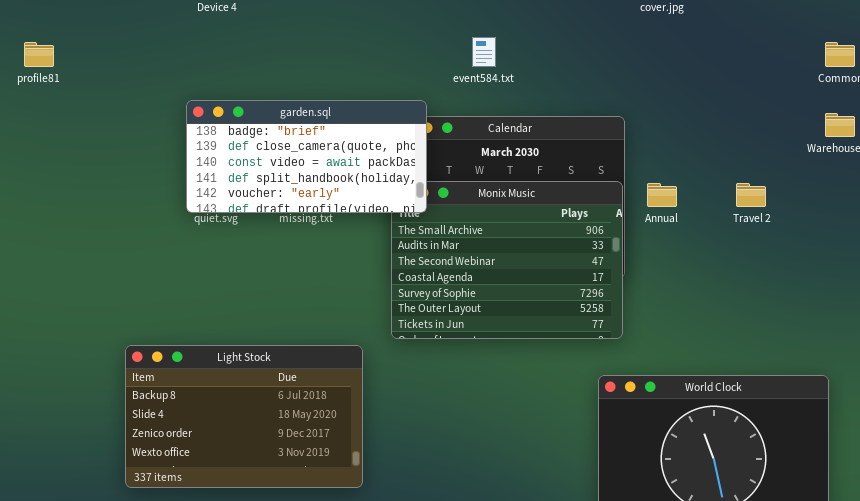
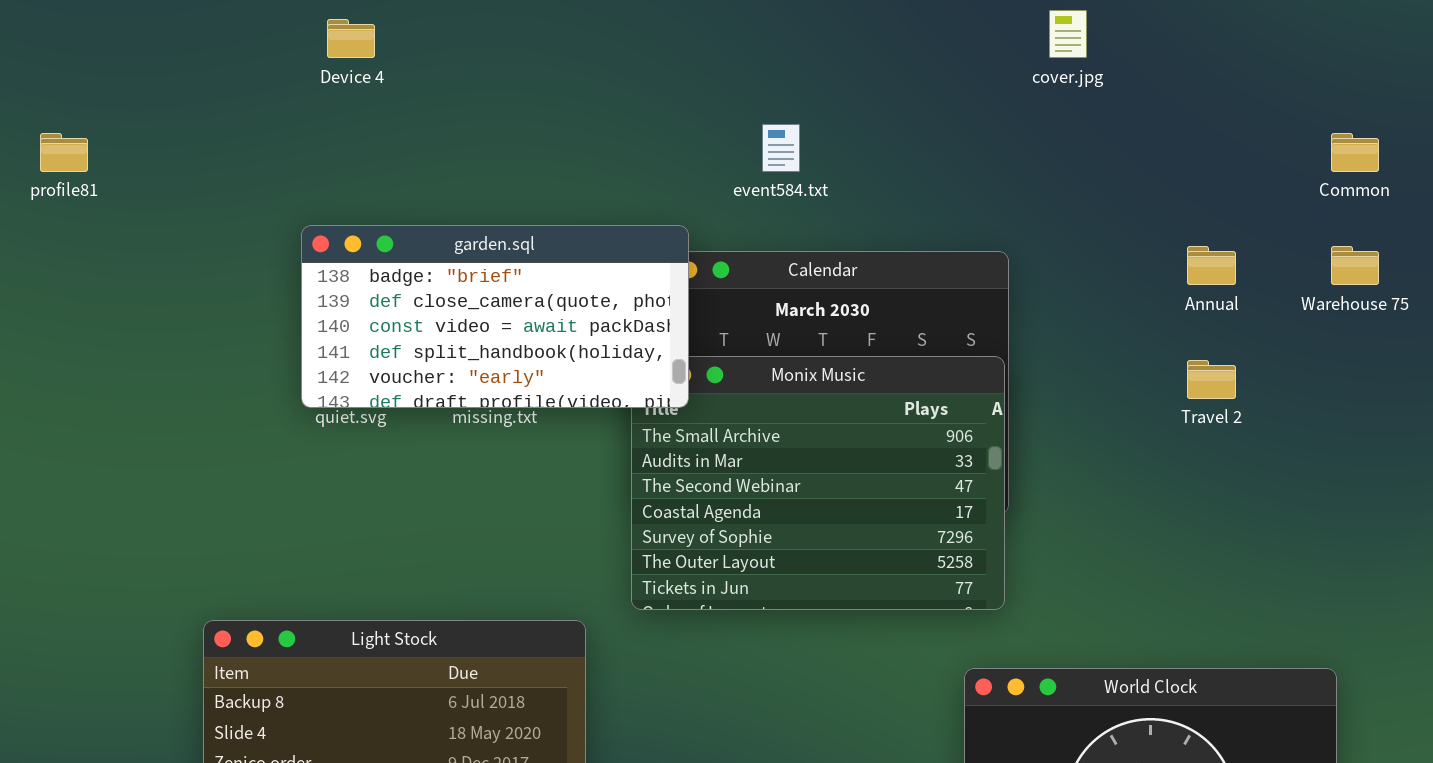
Annual: [647,183,677,207] -> [1187,246,1236,285], moved

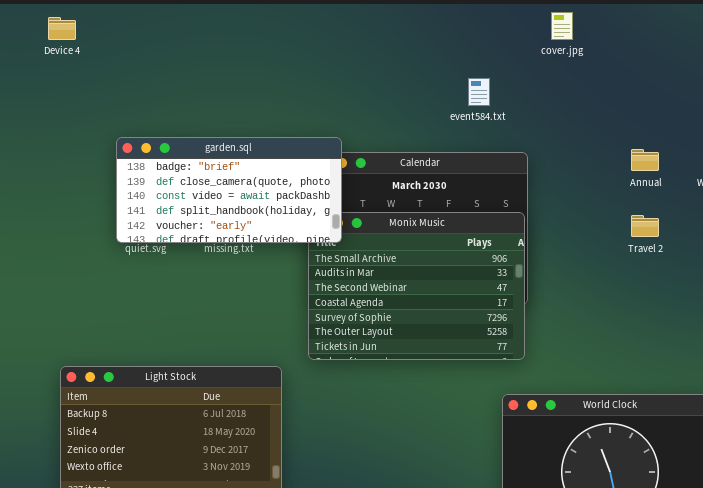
Device 4: [327,19,375,58] -> [48,17,76,40], moved
event584.txt: [762,124,800,172] -> [468,78,490,106], moved

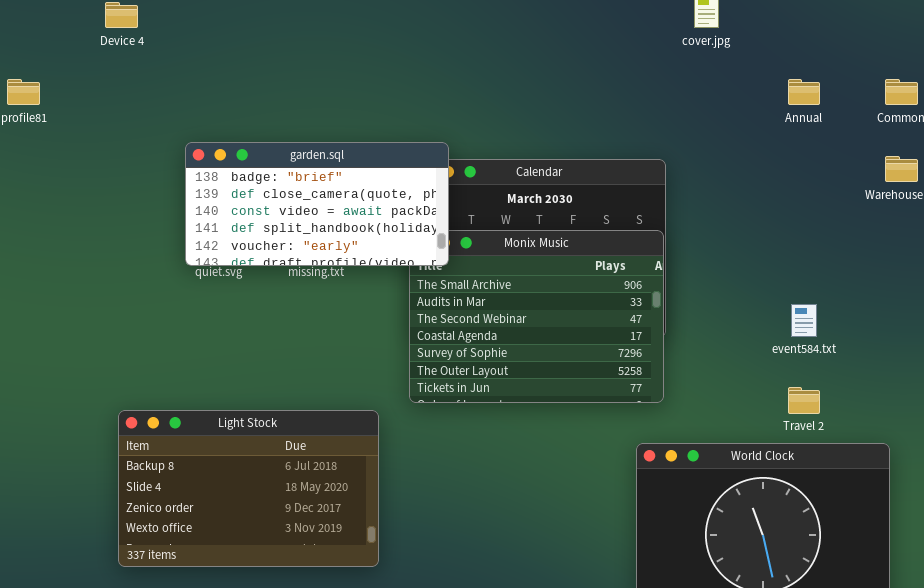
event584.txt: [468,78,490,106] -> [791,304,817,337], moved
Annual: [631,149,659,171] -> [788,79,820,105], moved
Travel 2: [631,215,659,237] -> [788,387,820,414], moved

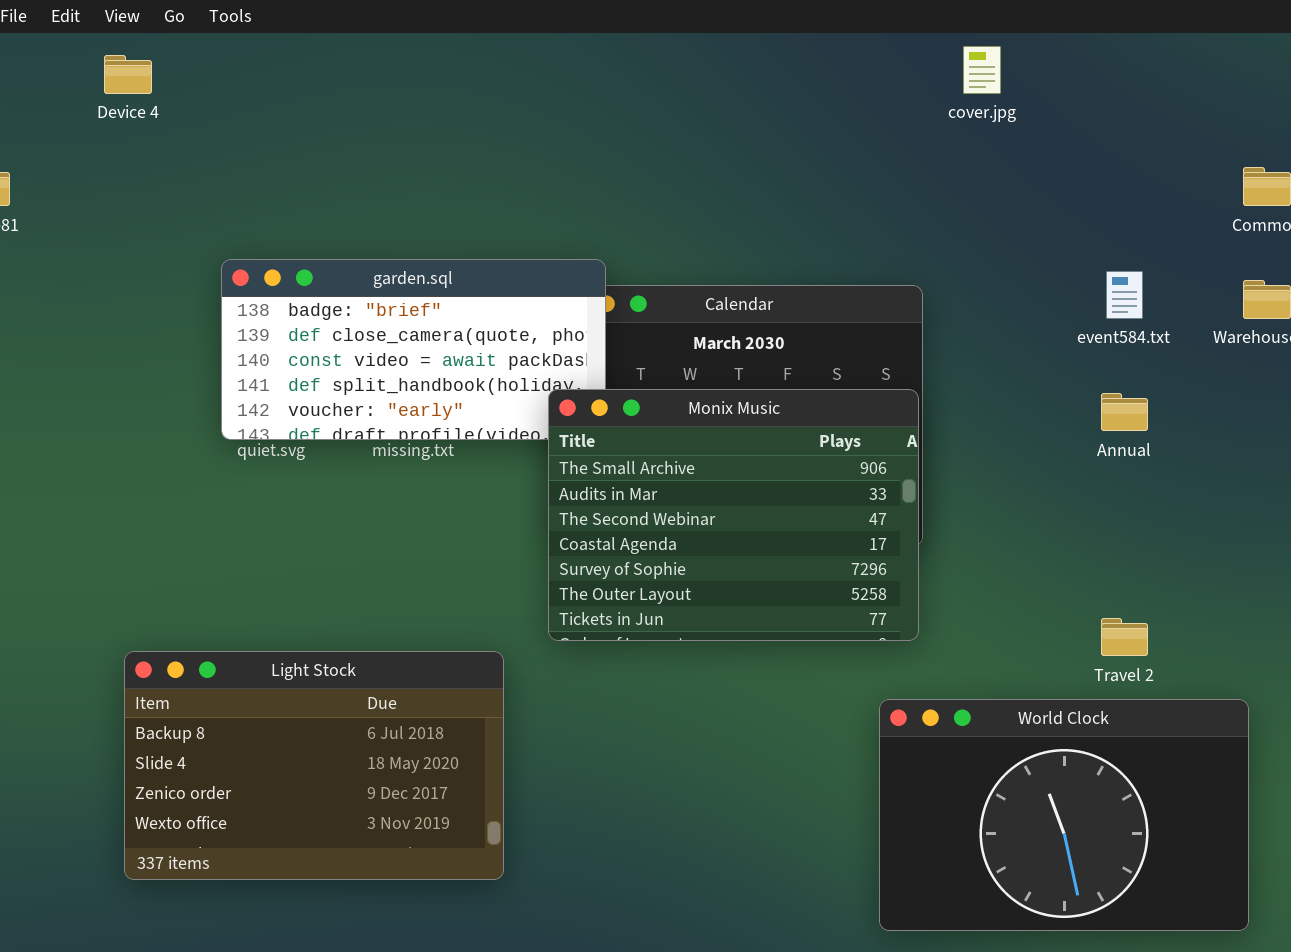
Annual: [788,79,820,105] -> [1101,393,1148,431], moved
Monix Music: [409,230,664,403] -> [548,389,919,641], raised
event584.txt: [791,304,817,337] -> [1106,271,1143,319], moved

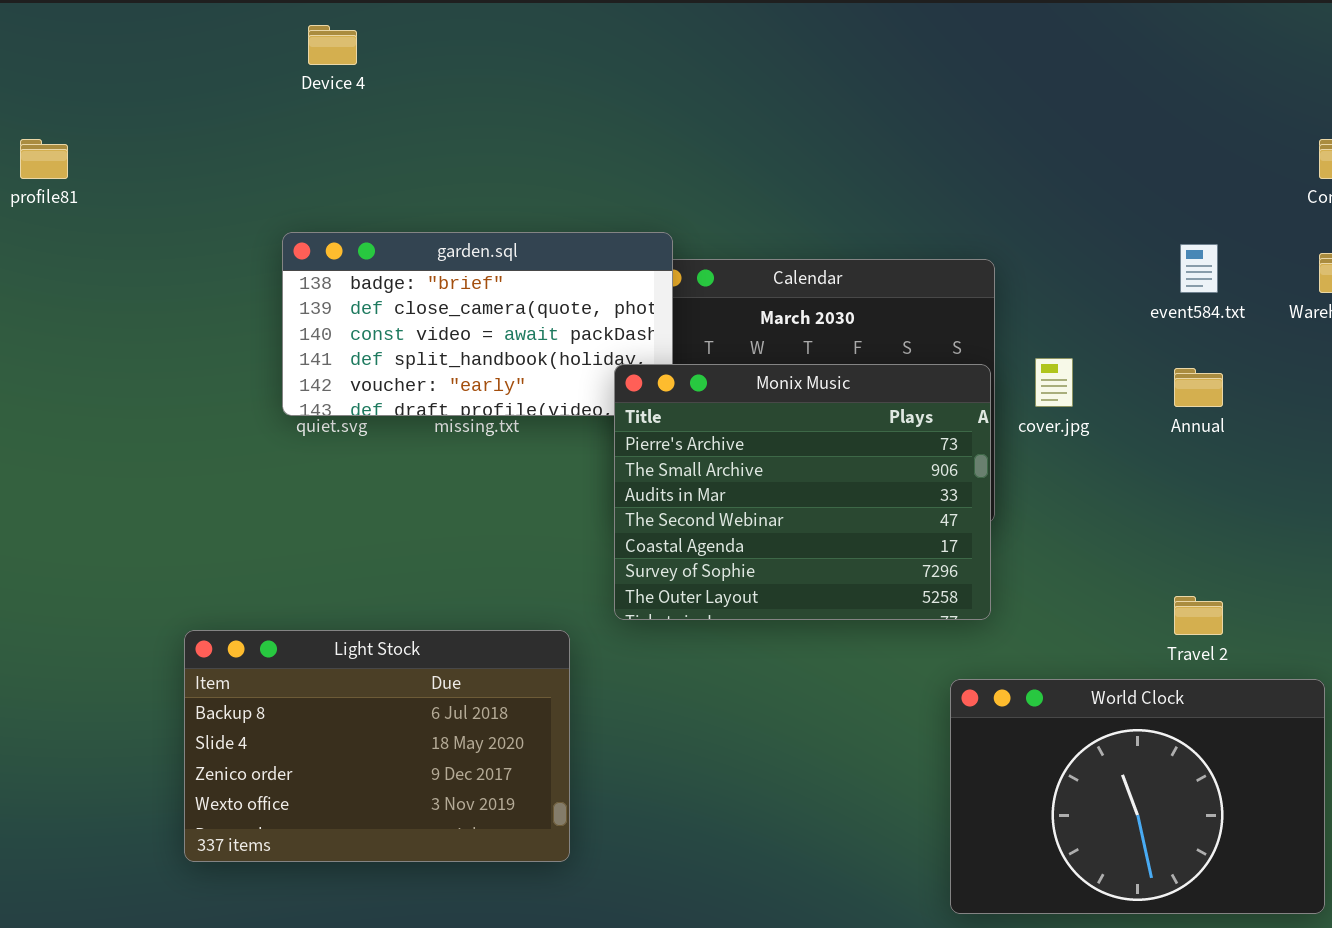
cover.jpg: [963,46,1001,94] -> [1035,358,1073,407], moved
Device 4: [104,55,152,94] -> [308,25,357,65], moved
Monix Music: [548,389,919,641] -> [614,364,991,620], scrolled up 1 row

